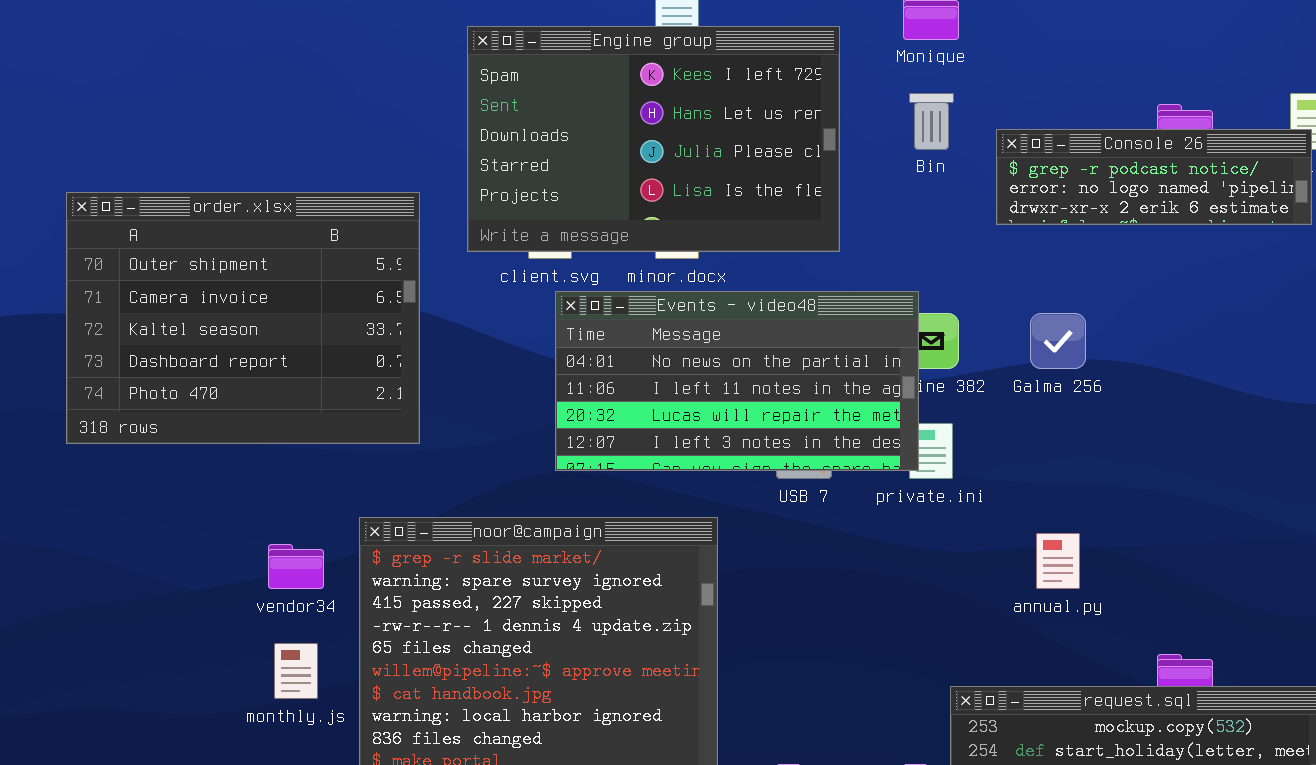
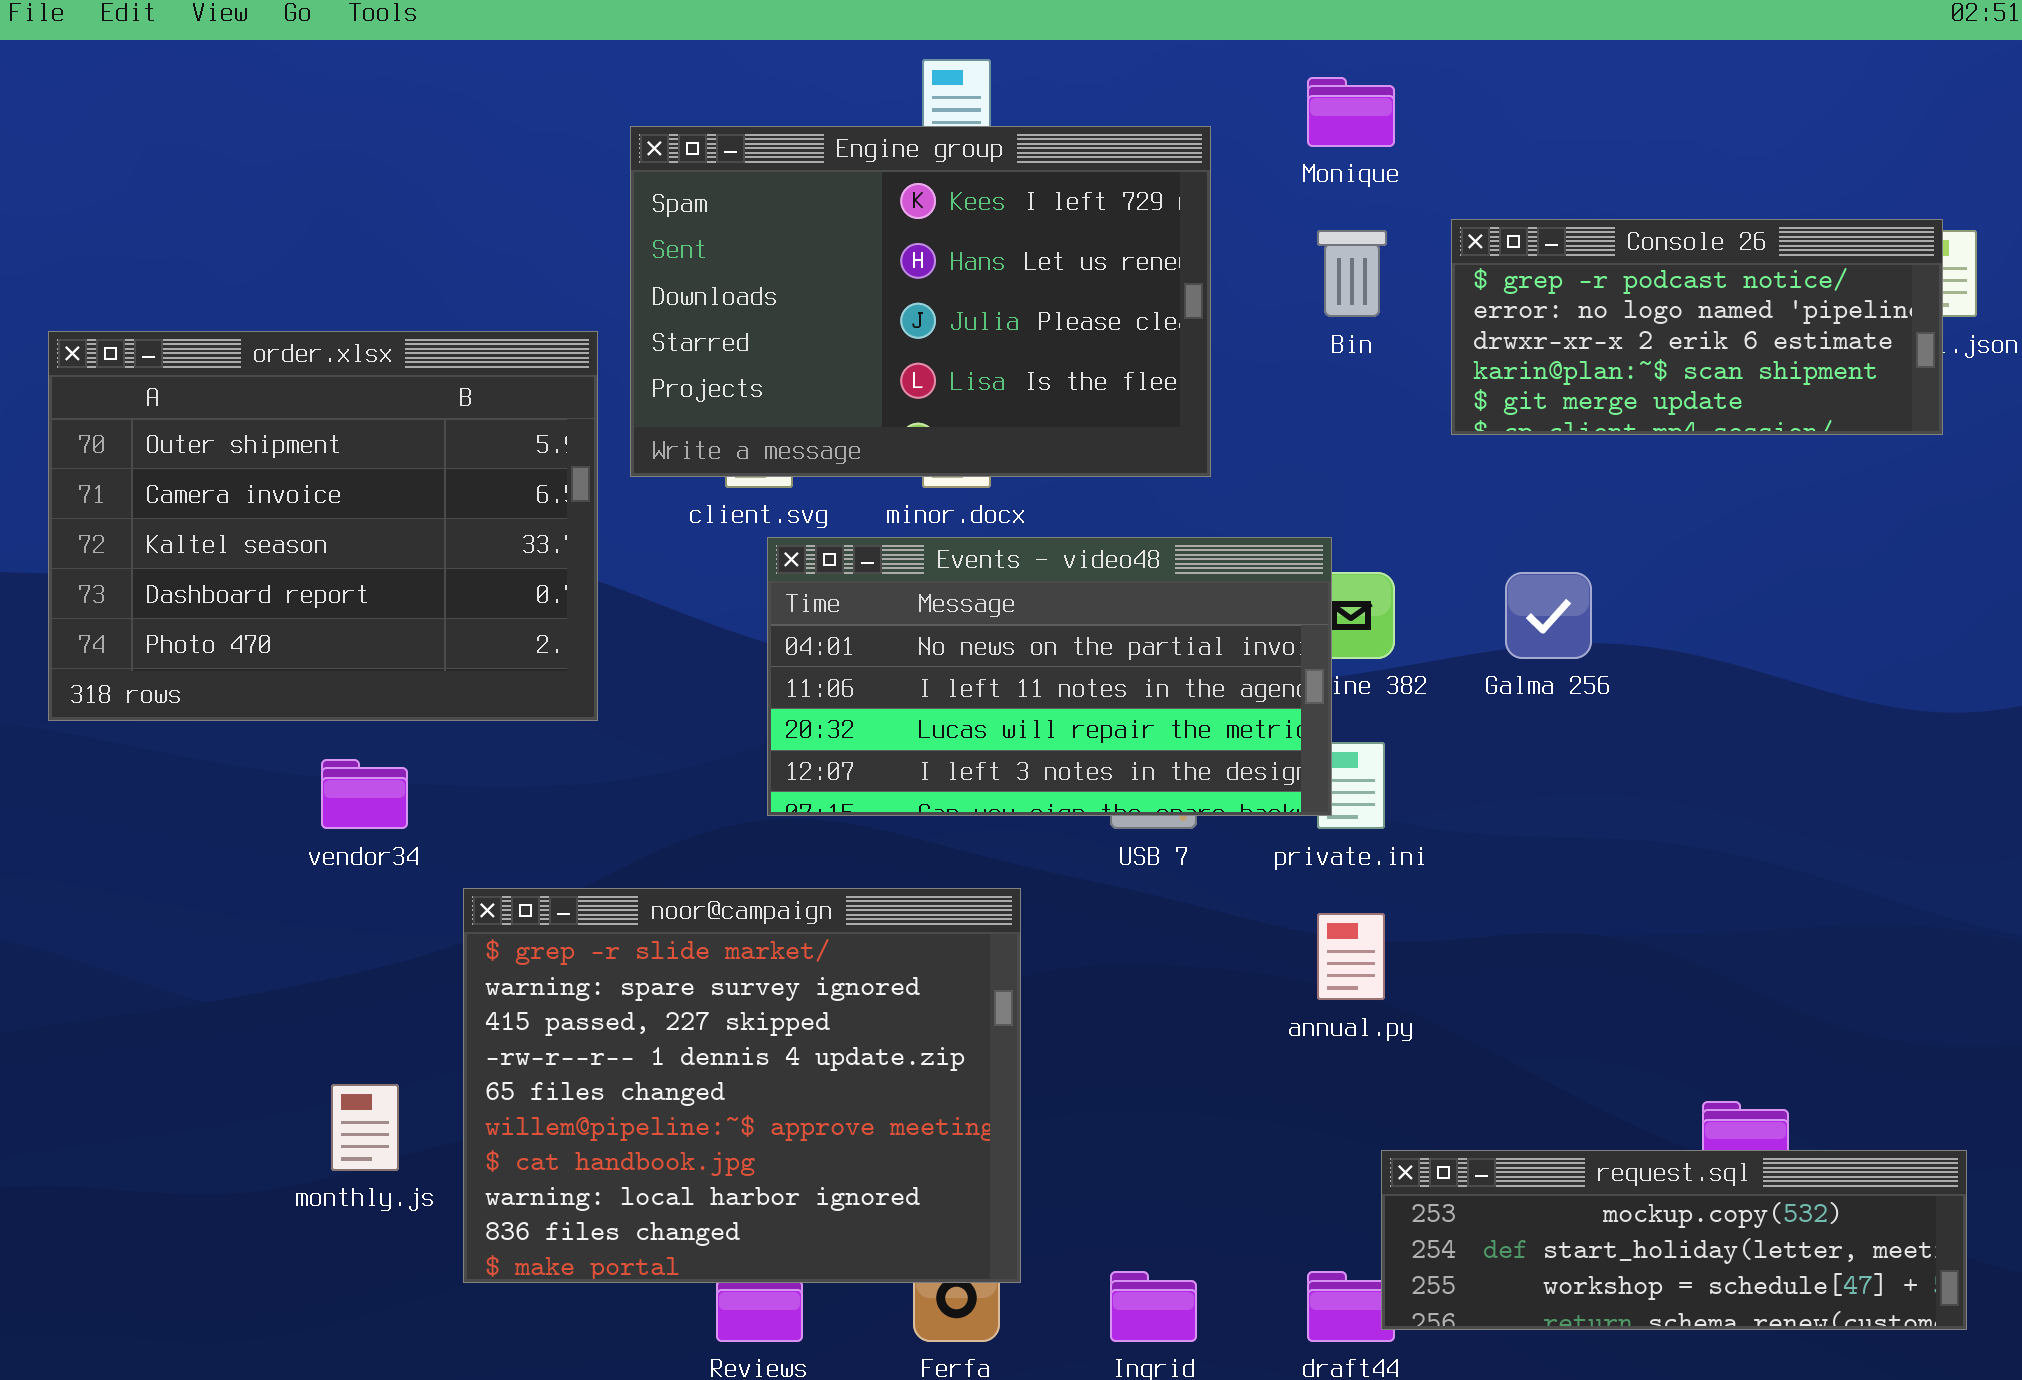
Console 26: [996,129,1312,225] -> [1451,219,1943,435], resized
order.xlsx: [66,192,420,444] -> [48,331,598,721], moved
annual.py: [1036,533,1080,589] -> [1317,913,1385,1000], moved
vendor34: [268,544,324,589] -> [321,759,408,829], moved

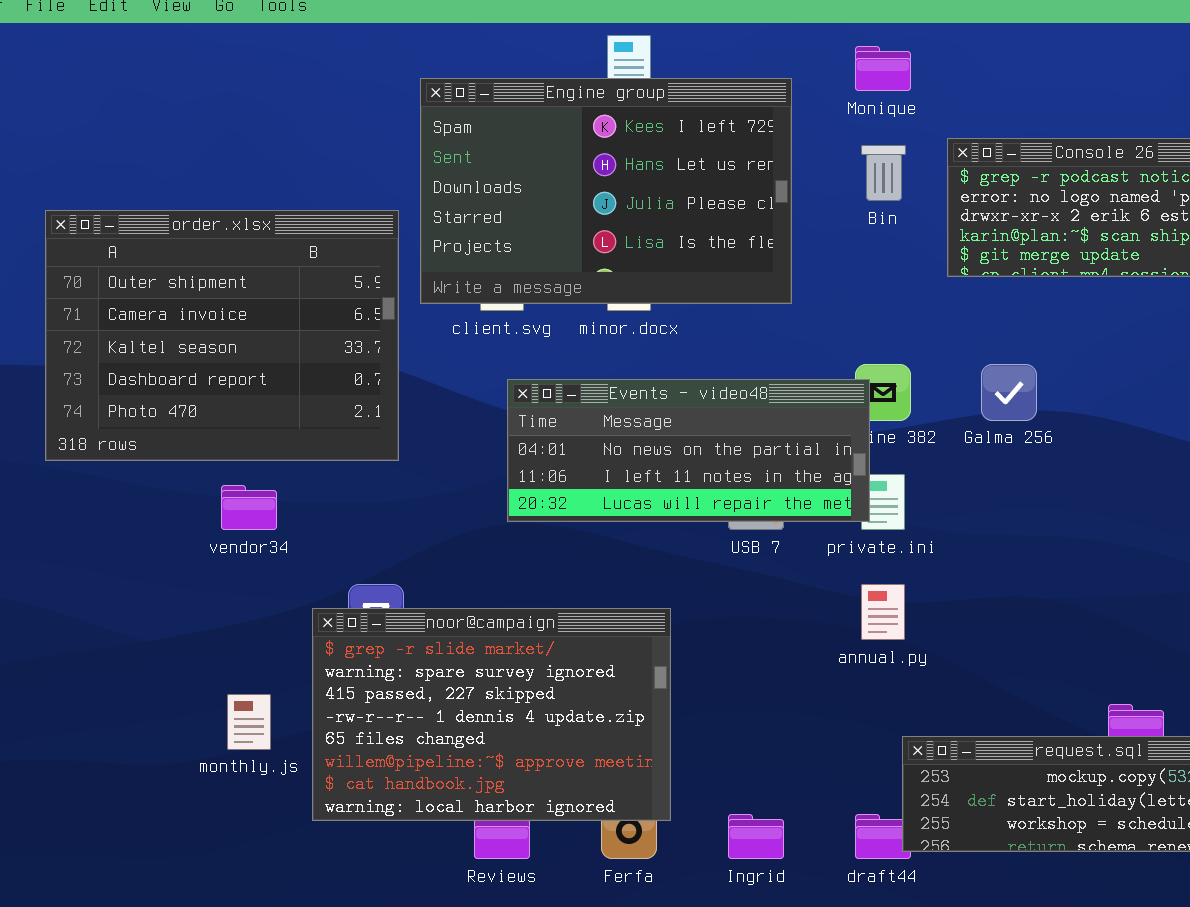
Events - video48: [767,537,1332,816] -> [507,379,870,522], resized
noor@campaign: [463,888,1021,1283] -> [312,608,671,821], resized

